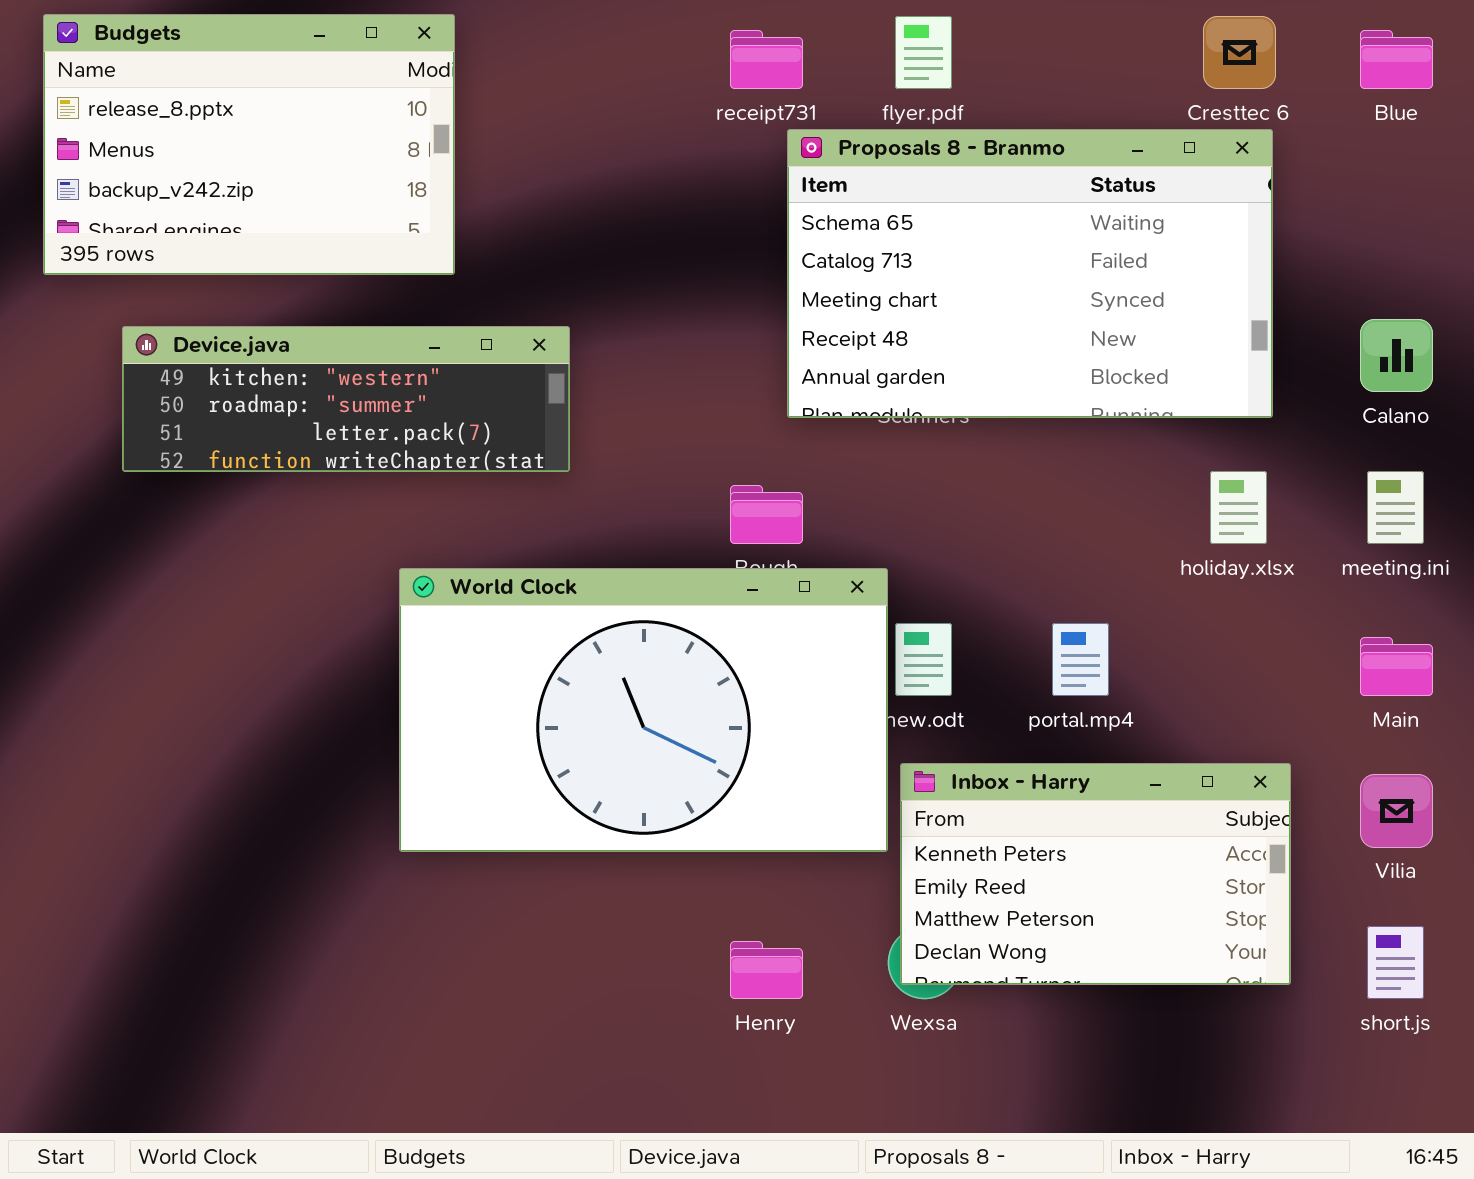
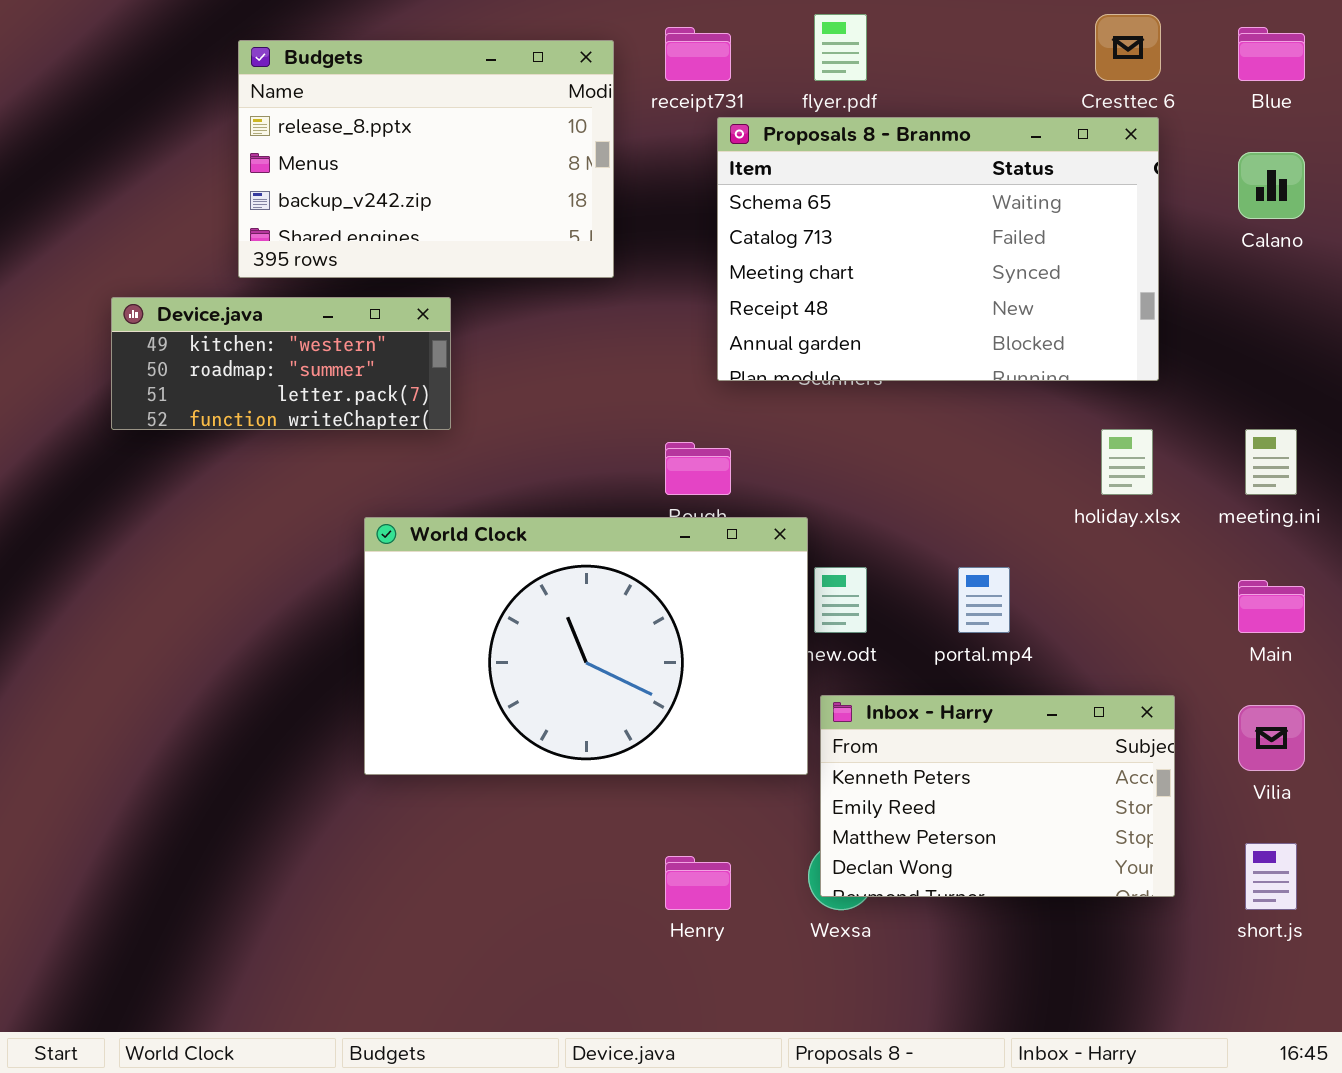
Budgets: [43,14,455,275] -> [238,40,614,278], moved
Calano: [1360,319,1433,392] -> [1238,152,1305,219], moved
Device.java: [122,326,570,472] -> [111,297,451,430], resized

